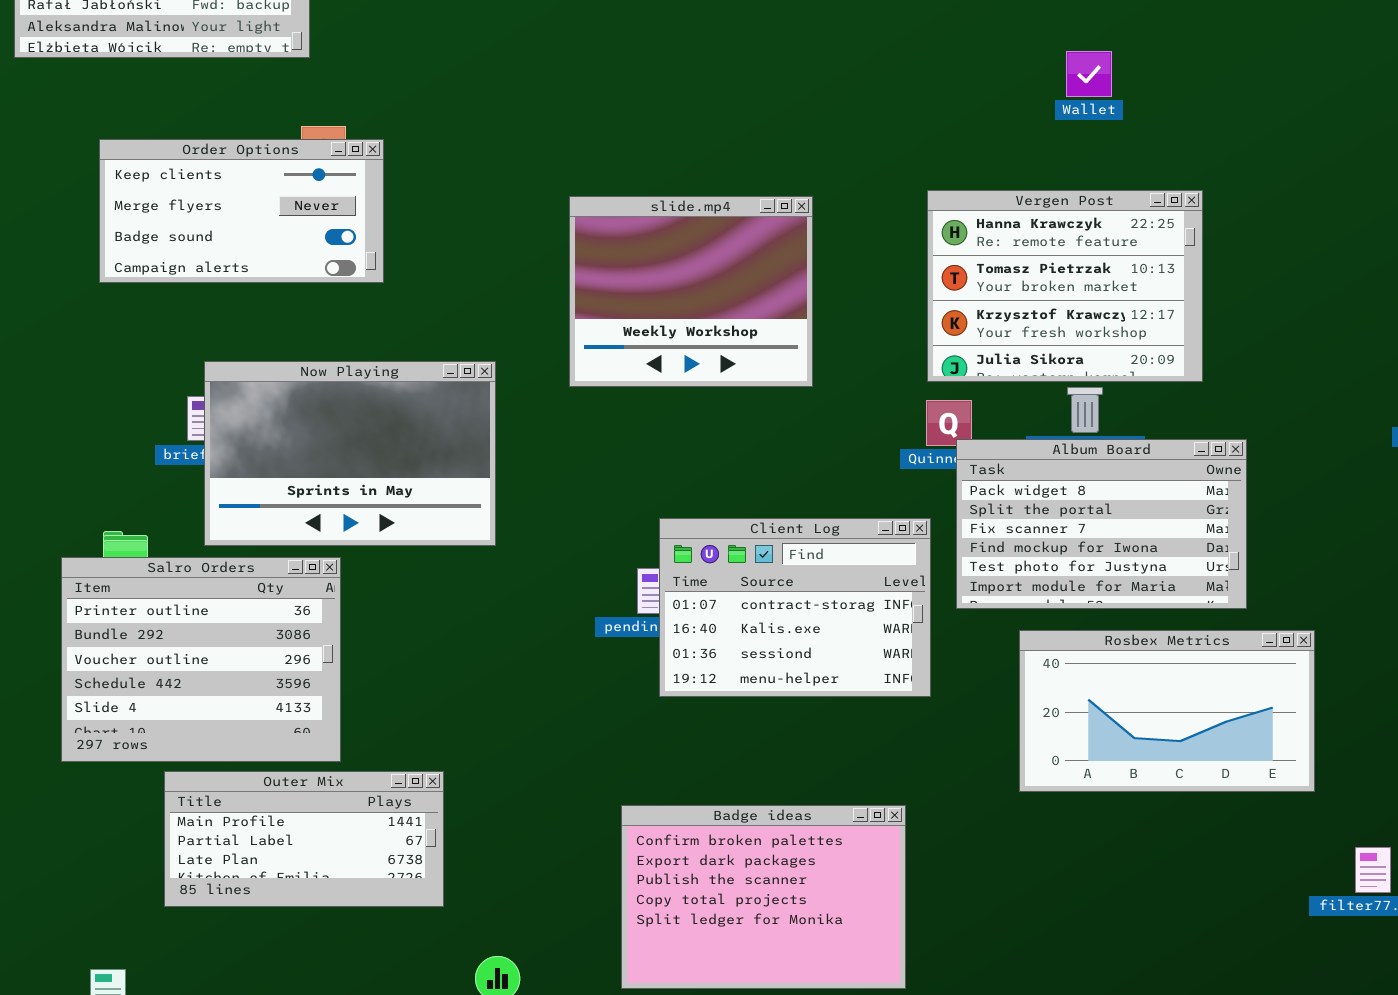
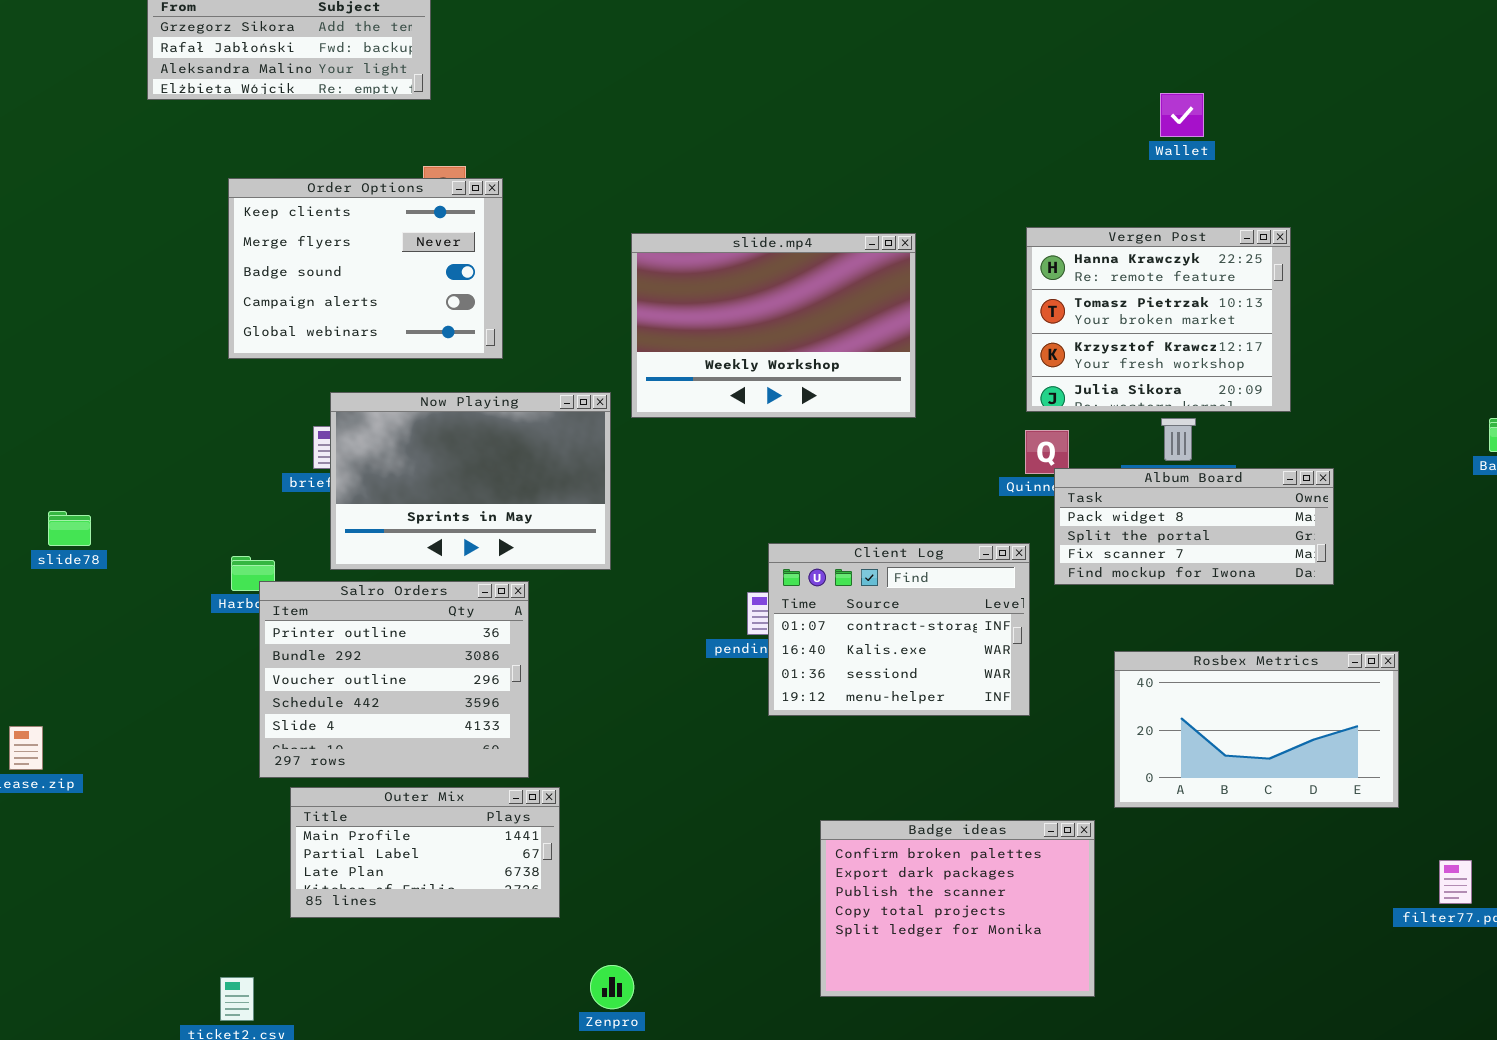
Order Options: [99,139,384,283] -> [228,178,503,359], resized
slide.mp4: [569,196,813,387] -> [631,233,916,418], resized
Album Board: [956,439,1247,609] -> [1054,468,1334,585], resized
Salro Orders: [61,557,341,762] -> [259,581,529,778], moved
Badge ideas: [621,805,906,989] -> [820,820,1095,997], moved

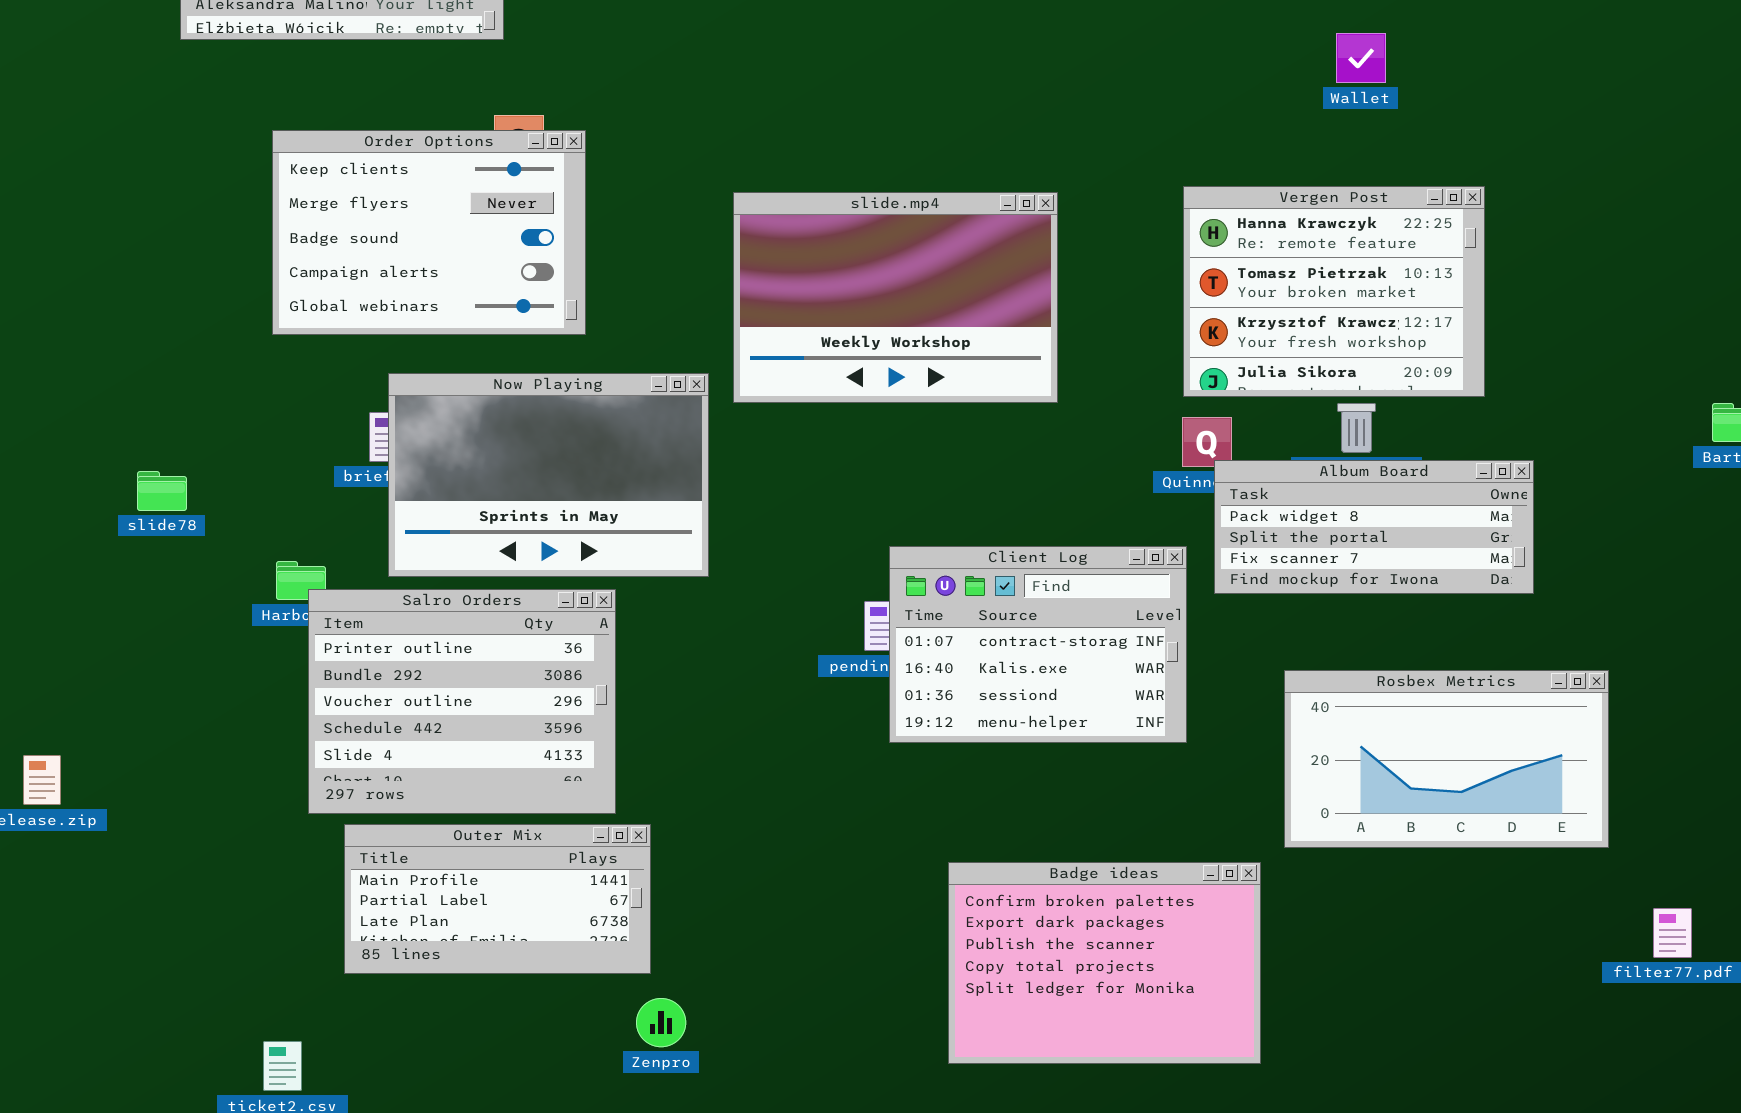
slide78: [48,511,91,546] -> [137,471,187,511], moved
Zenpro: [590,965,634,1009] -> [636,998,686,1047], moved

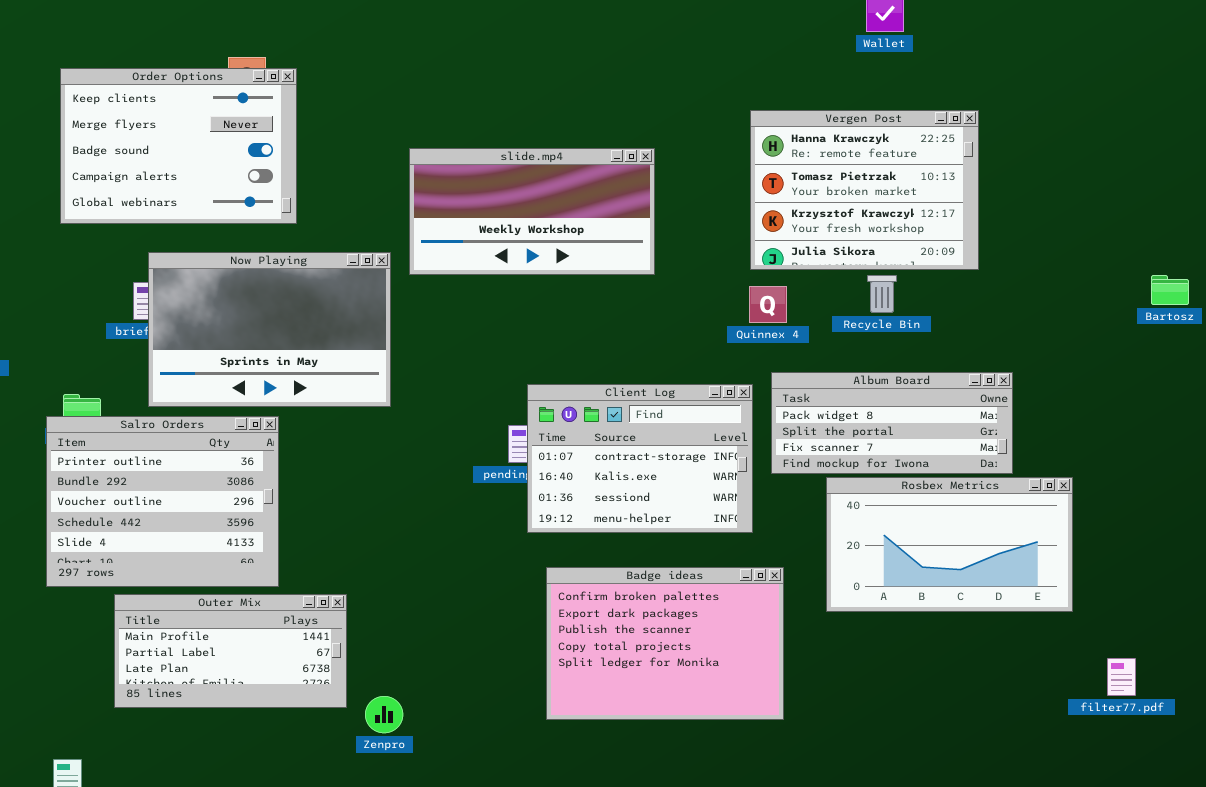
slide.mp4: [733,192,1058,403] -> [409,148,655,275], resized
Album Board: [1214,460,1534,594] -> [771,372,1013,474], moved
Salro Orders: [308,589,616,814] -> [46,416,279,587], moved
Badge ideas: [948,862,1261,1064] -> [546,567,784,720], moved
Zenpro: [636,998,686,1047] -> [365,696,403,733], moved

